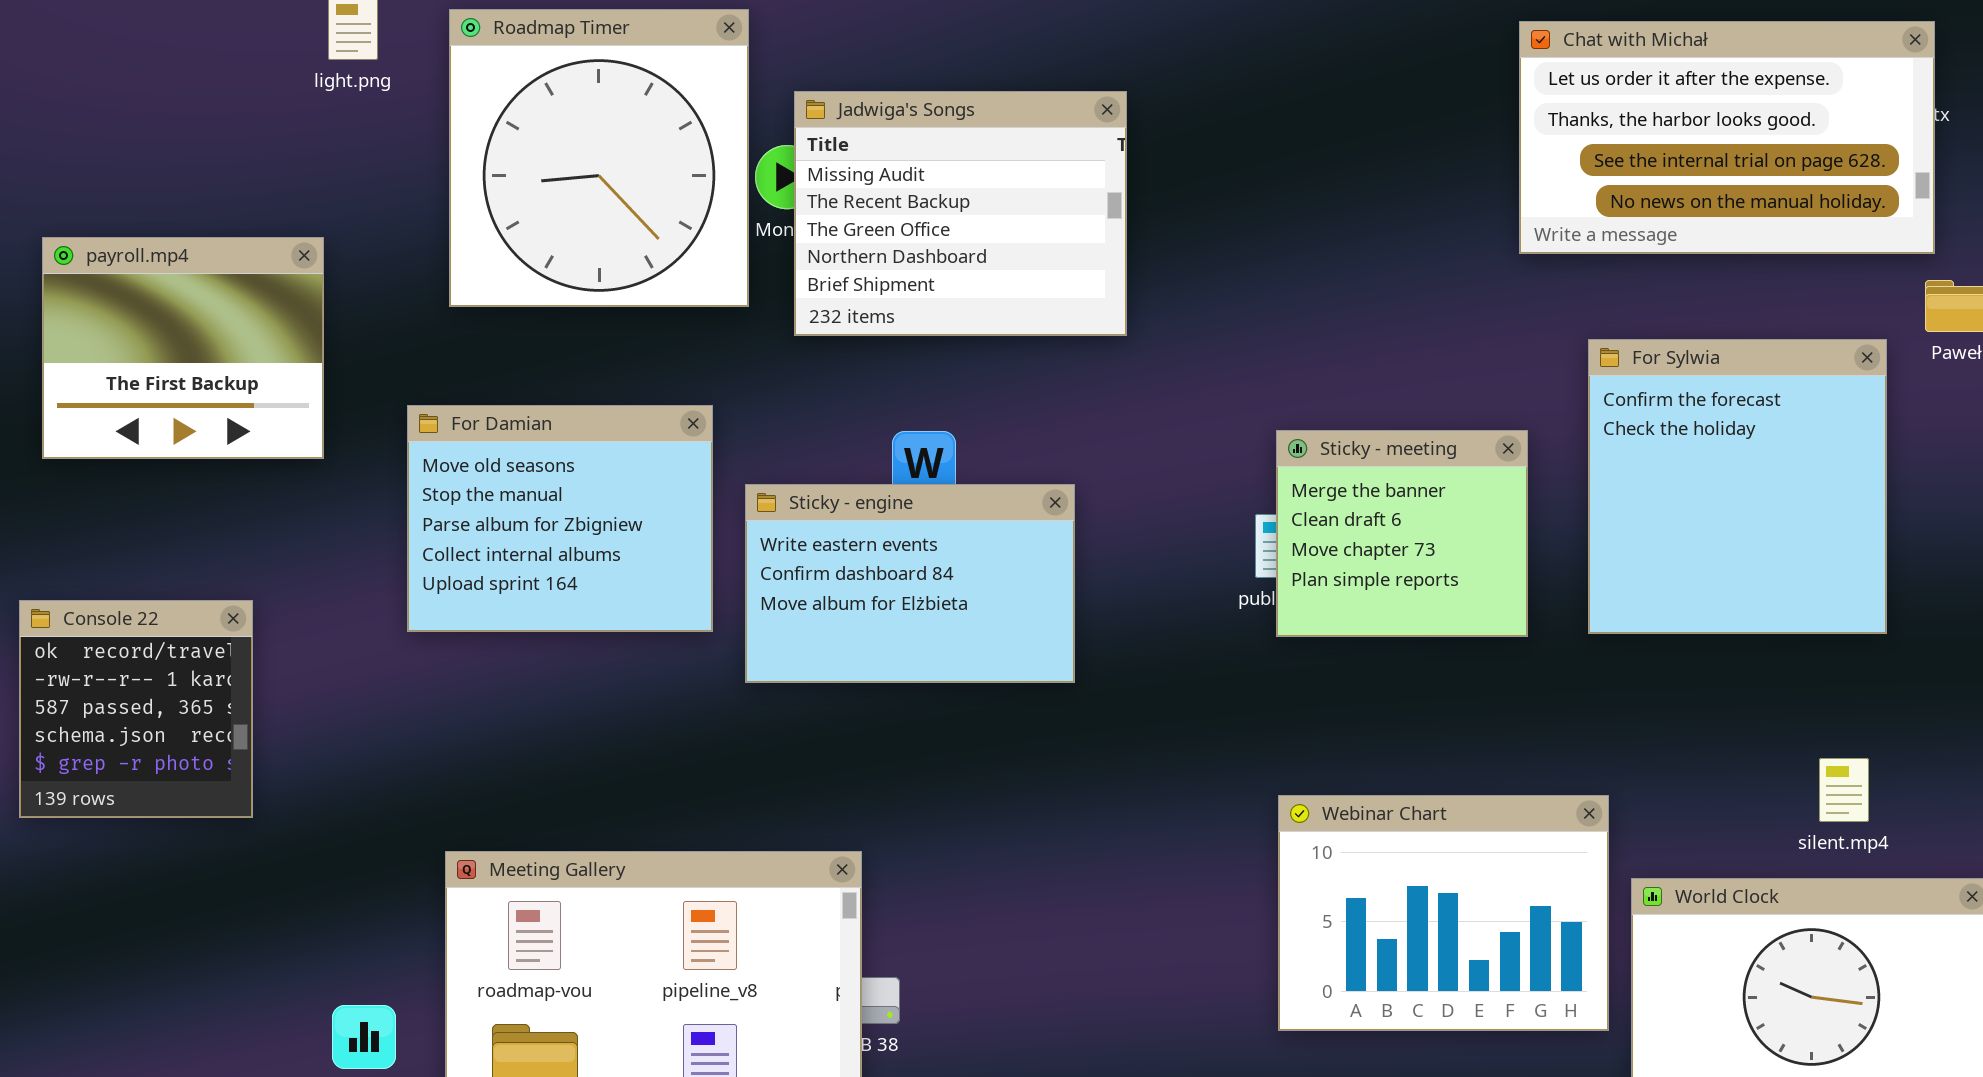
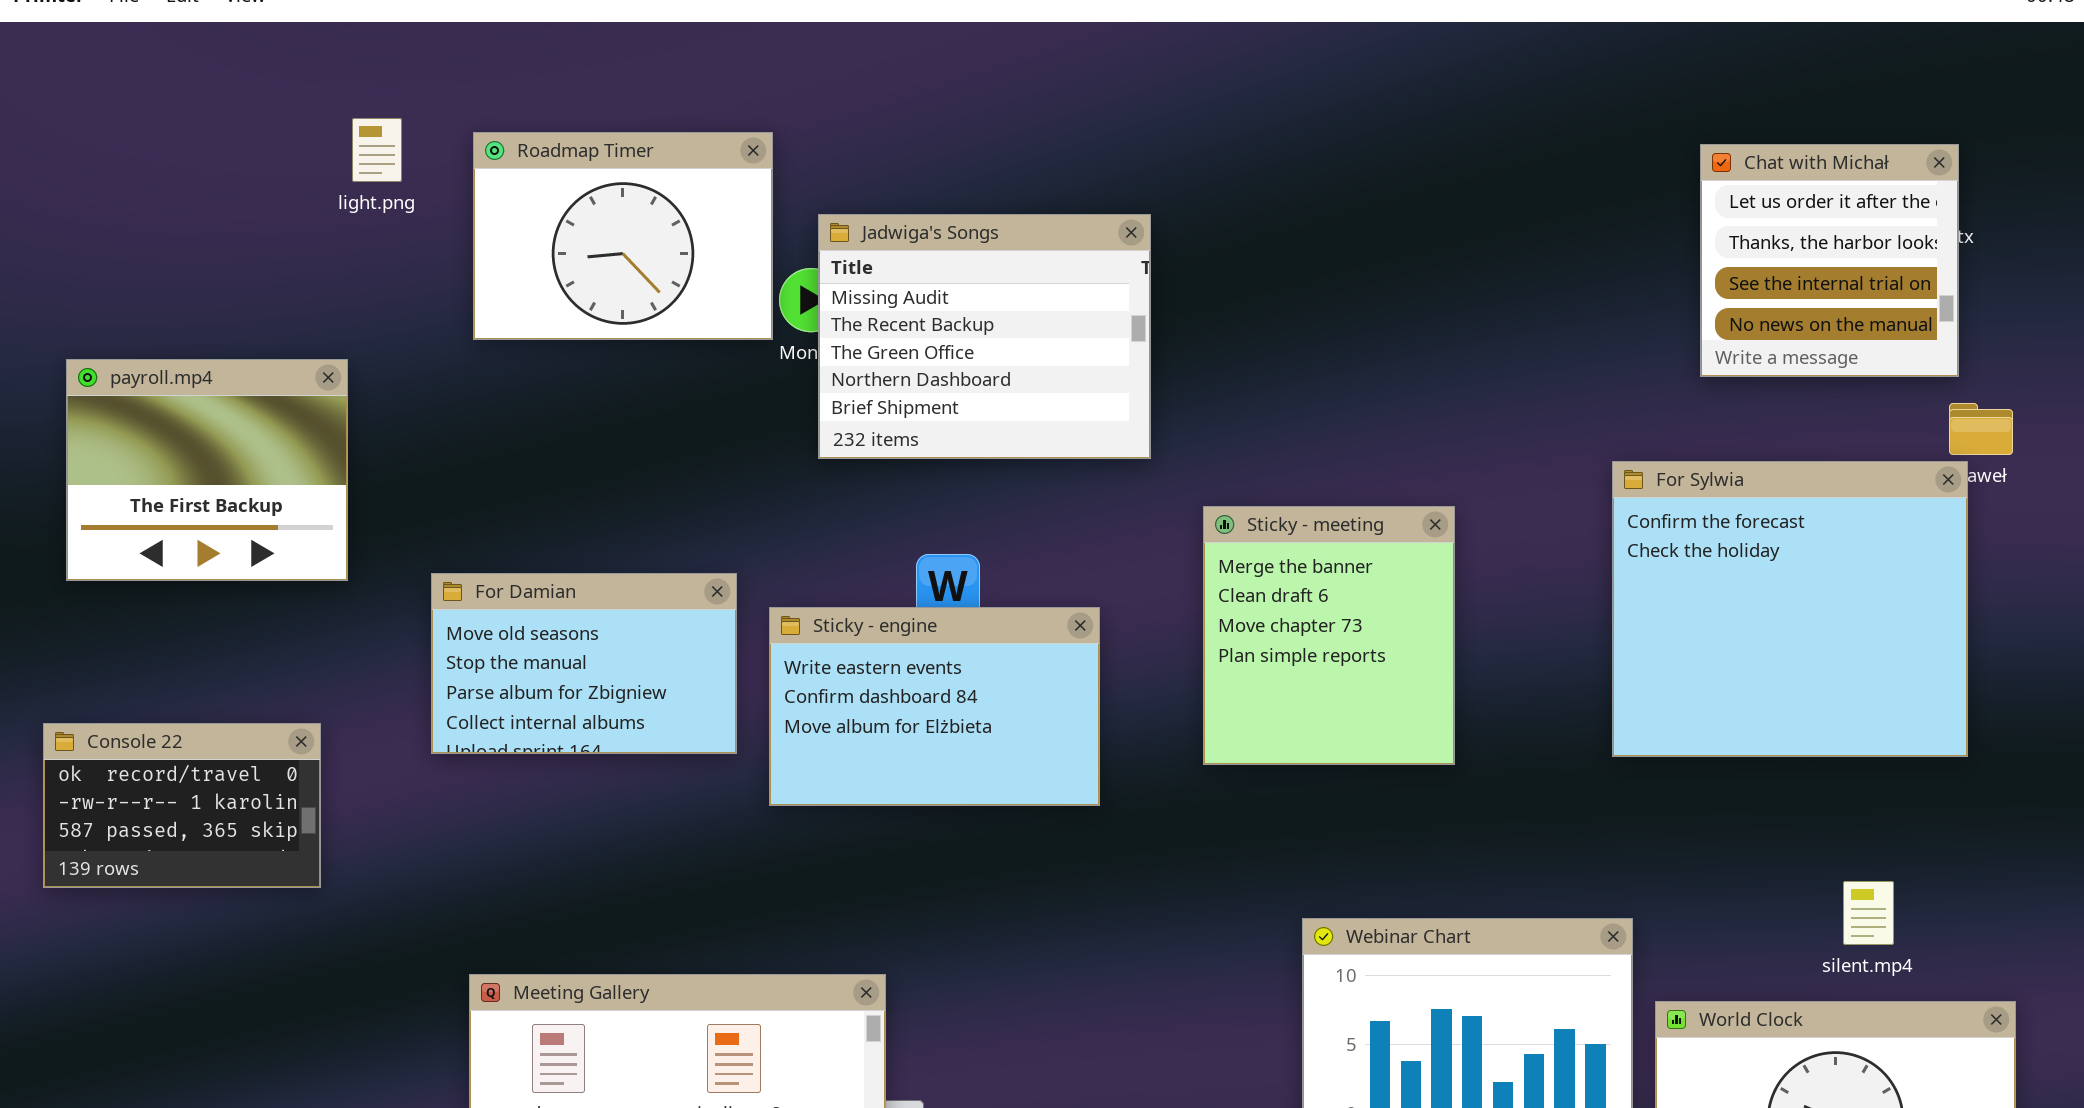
Roadmap Timer: [449,9,749,307] -> [473,132,773,340], resized
Chat with Michał: [1519,21,1935,254] -> [1700,144,1959,377], resized
For Sylwia: [1588,339,1887,634] -> [1612,461,1968,757], resized
For Damian: [407,405,713,632] -> [431,573,737,754], resized
Sticky - meeting: [1276,430,1528,637] -> [1203,506,1455,765], moved, resized
Console 22: [19,600,253,818] -> [43,723,321,888], resized

